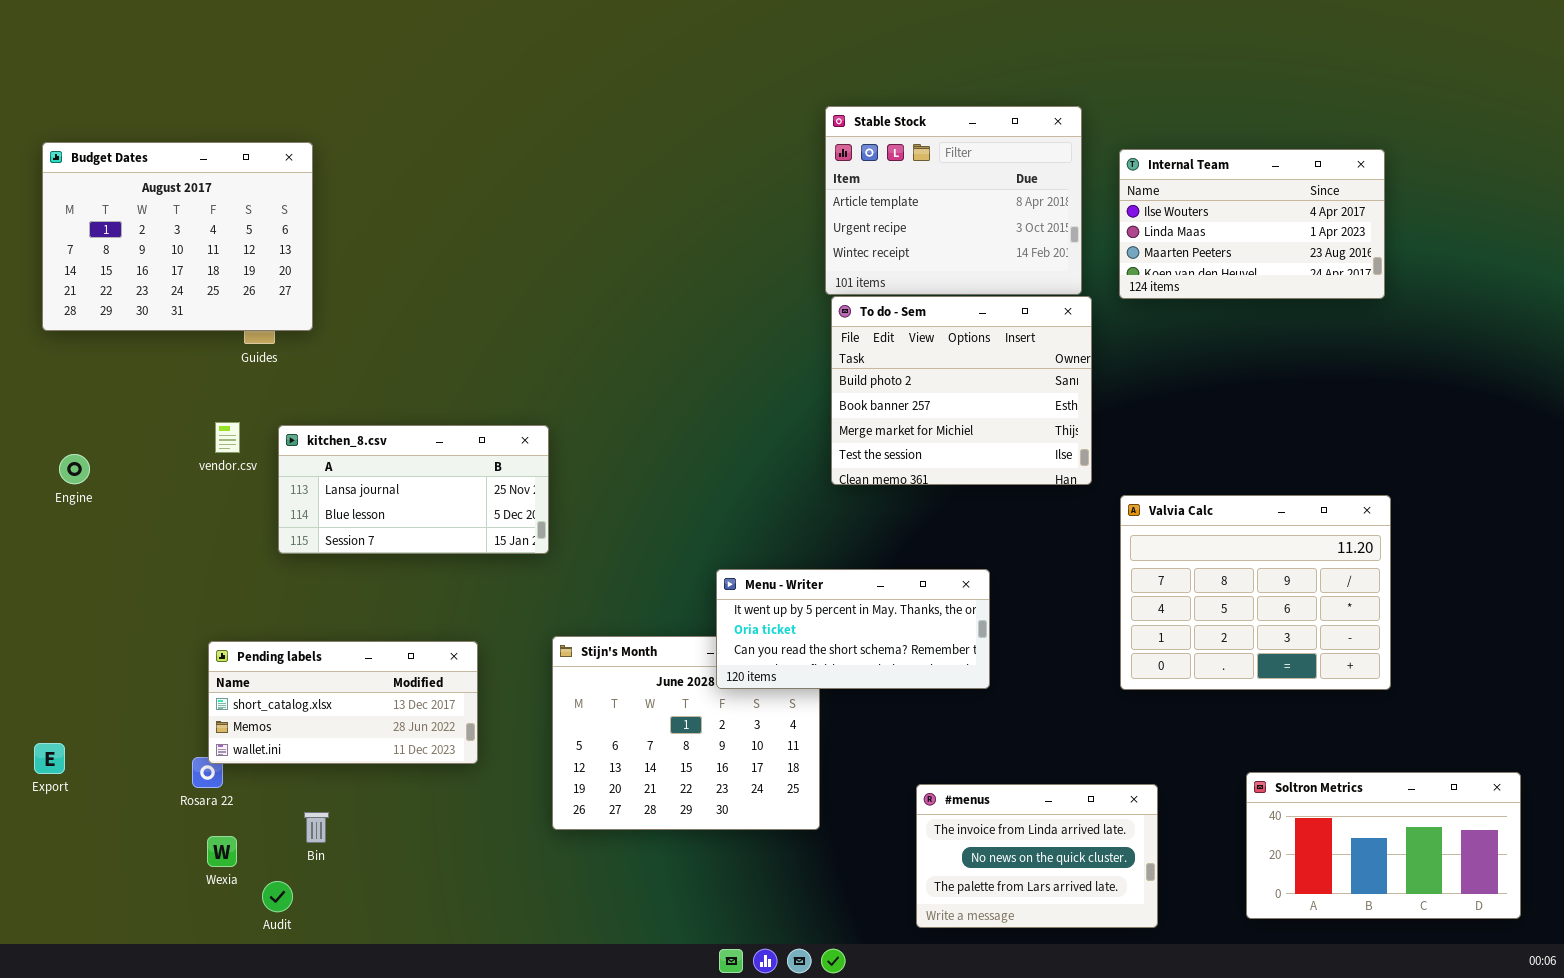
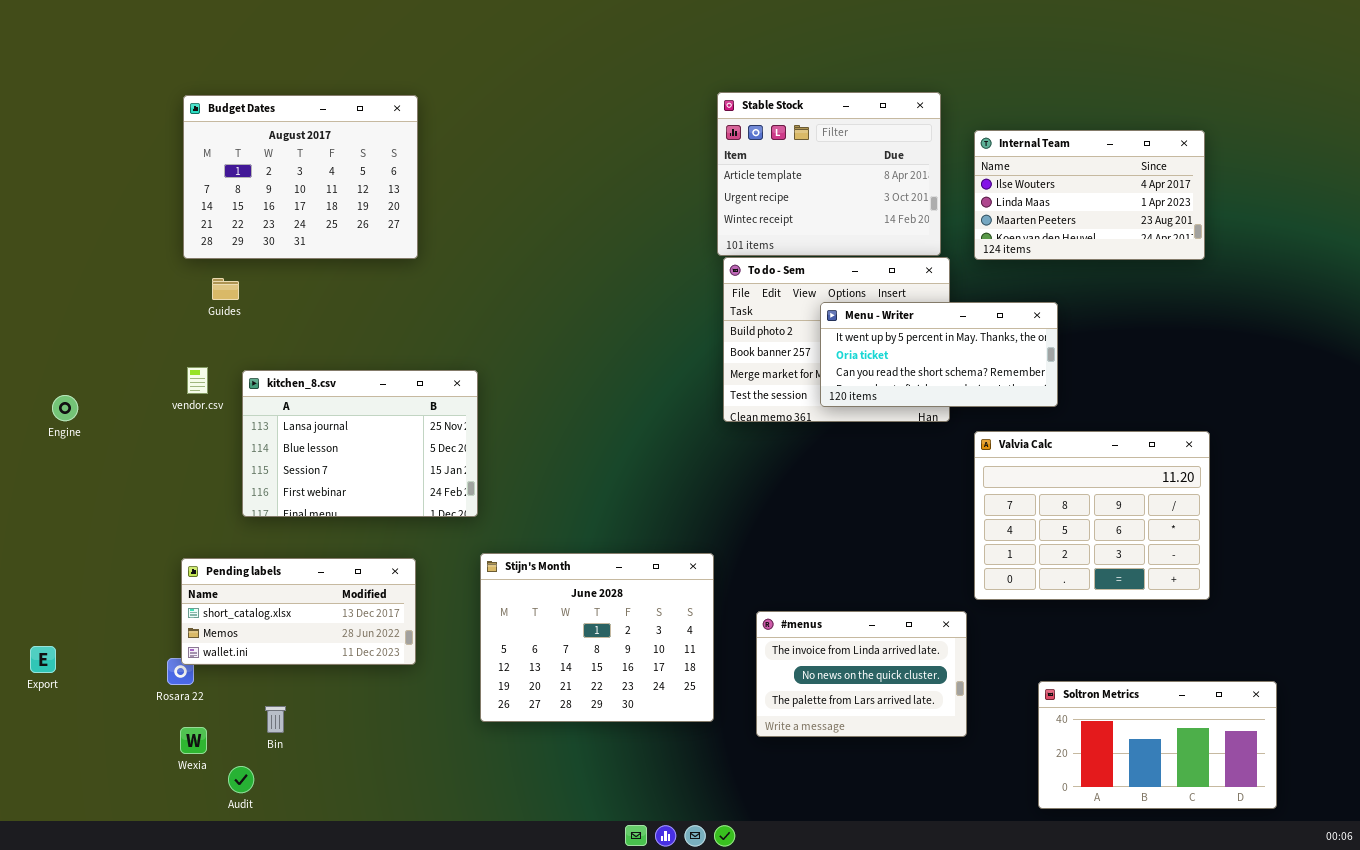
Budget Dates: [42,142,313,331] -> [183,95,418,259], moved
kitchen_8.csv: [278,425,549,554] -> [242,370,478,517], resized
Menu - Writer: [716,569,990,689] -> [820,302,1058,407], moved
Soltron Metrics: [1246,772,1521,919] -> [1038,681,1277,809], moved
#menus: [916,784,1158,928] -> [756,611,967,737], moved

